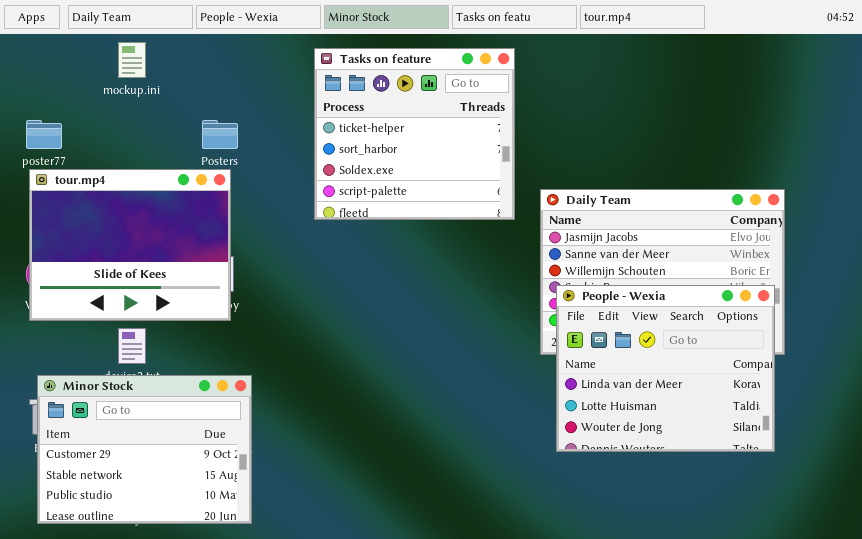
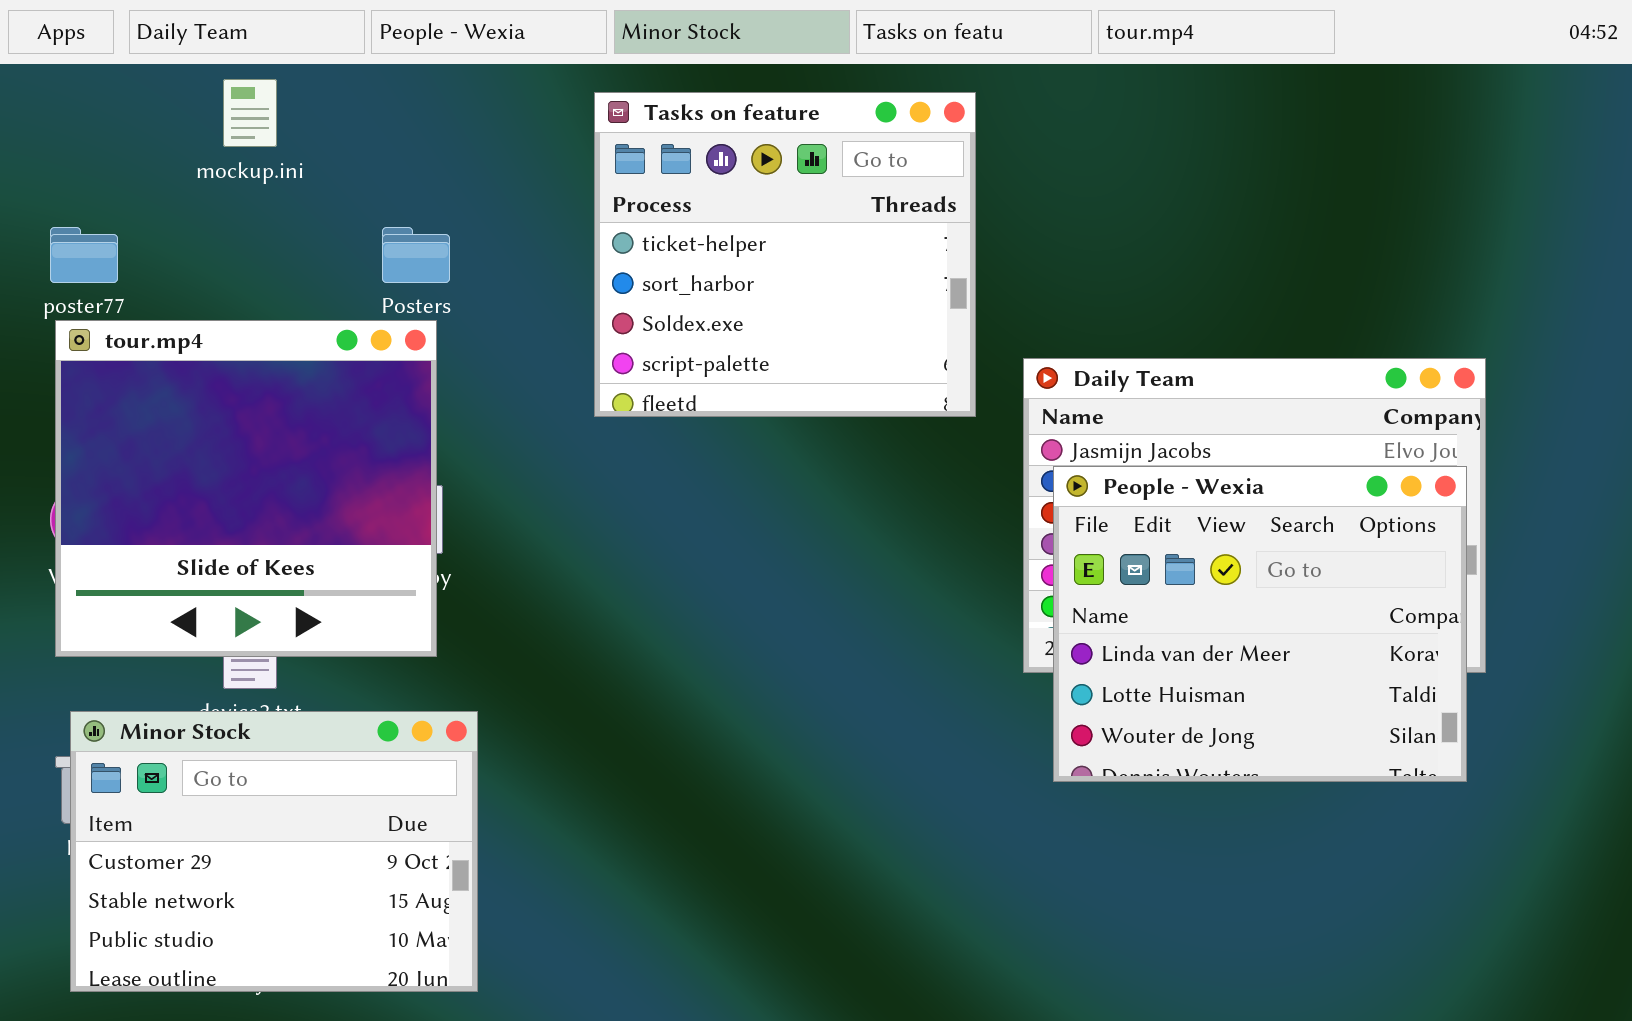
tour.mp4: [29,169,231,321] -> [55,320,437,657], resized
People - Wexia: [556,285,775,452] -> [1053,466,1467,782], moved

